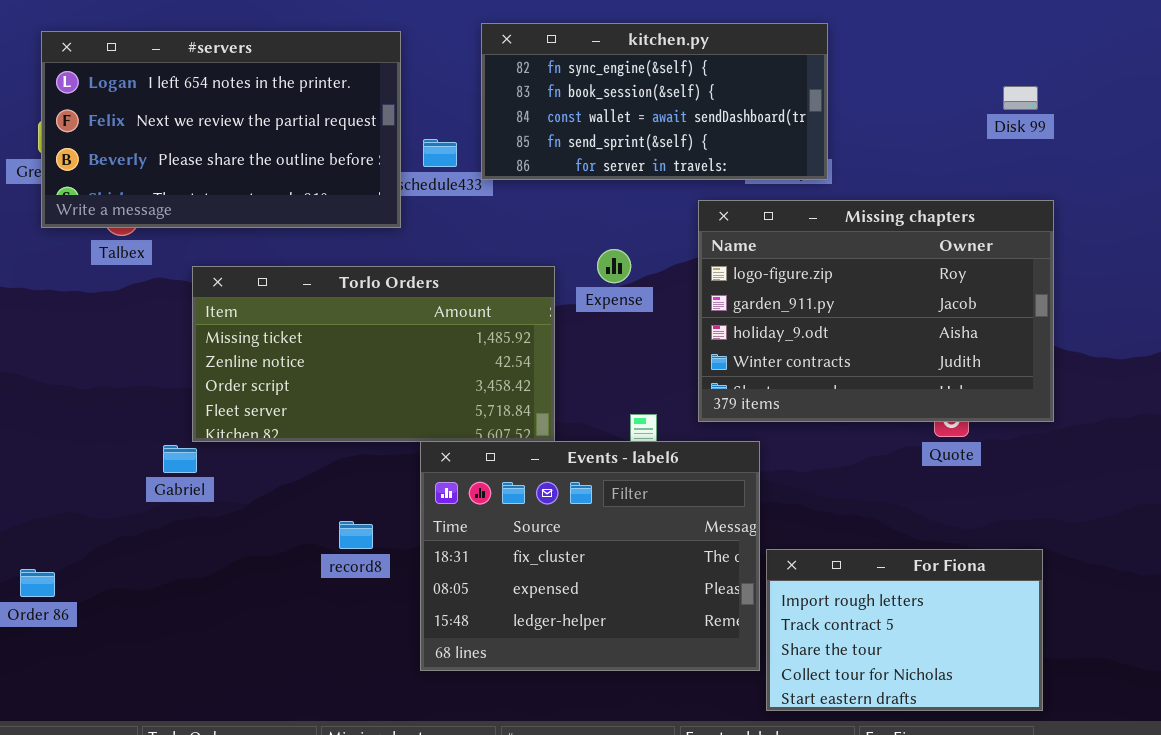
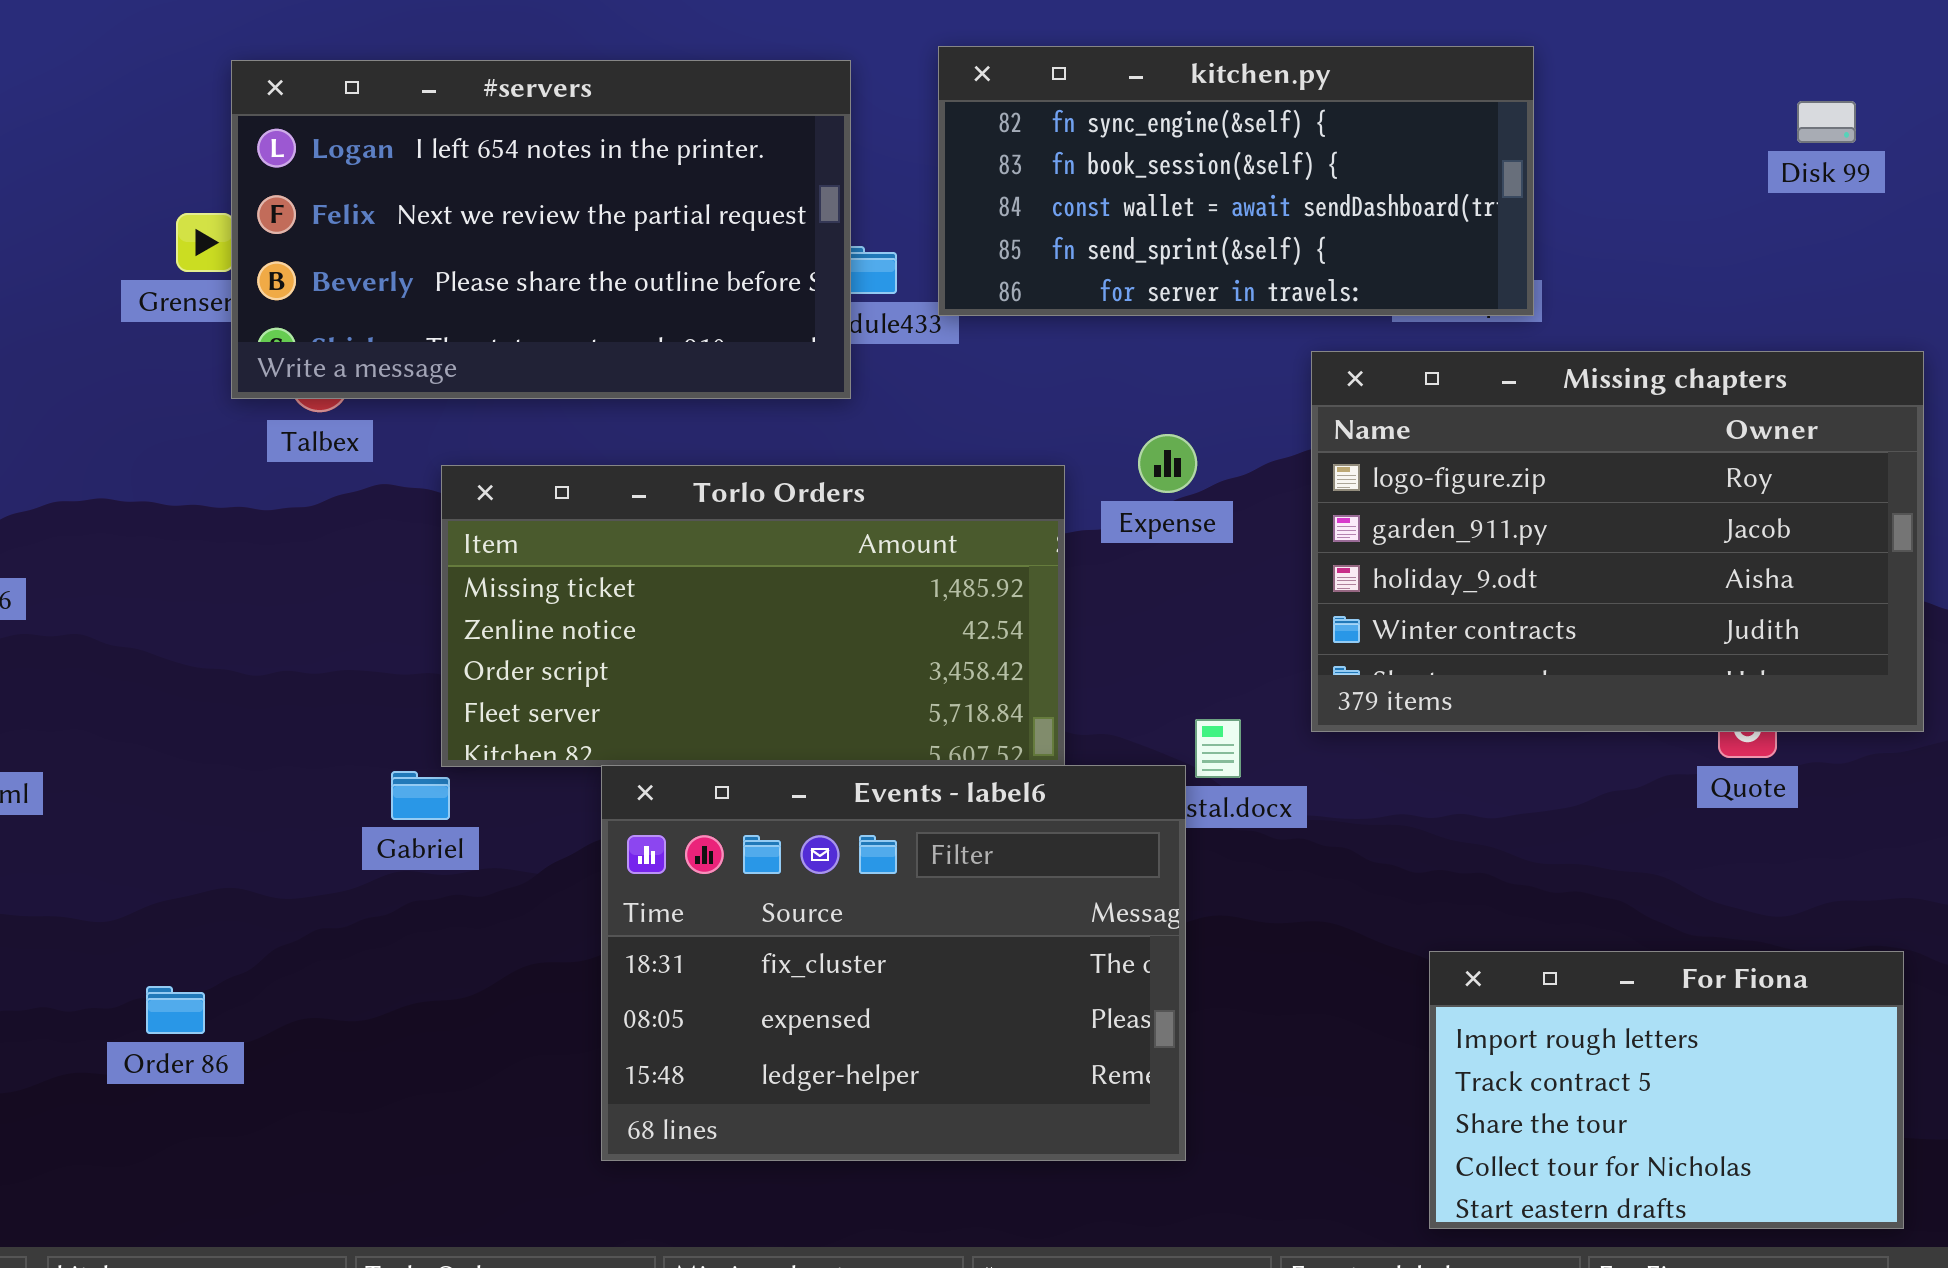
#servers: [41,31,401,228] -> [231,60,851,399], moved
Disk 99: [1003,86,1038,110] -> [1797,101,1856,143], moved
Events - label6: [420,441,760,671] -> [601,765,1186,1161], moved

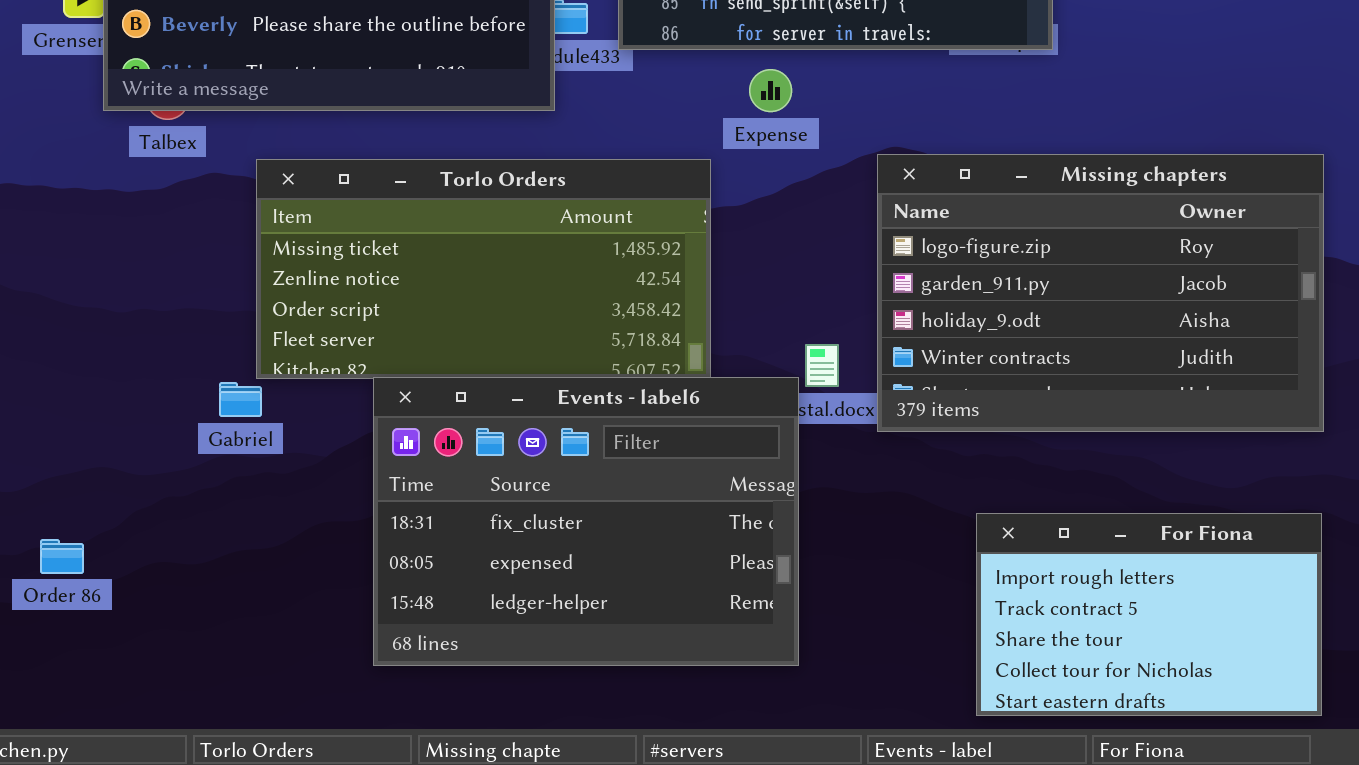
Missing chapters: [1311,351,1924,732] -> [877,154,1324,432], moved
Expense: [1138,434,1197,493] -> [749,69,792,112], moved

